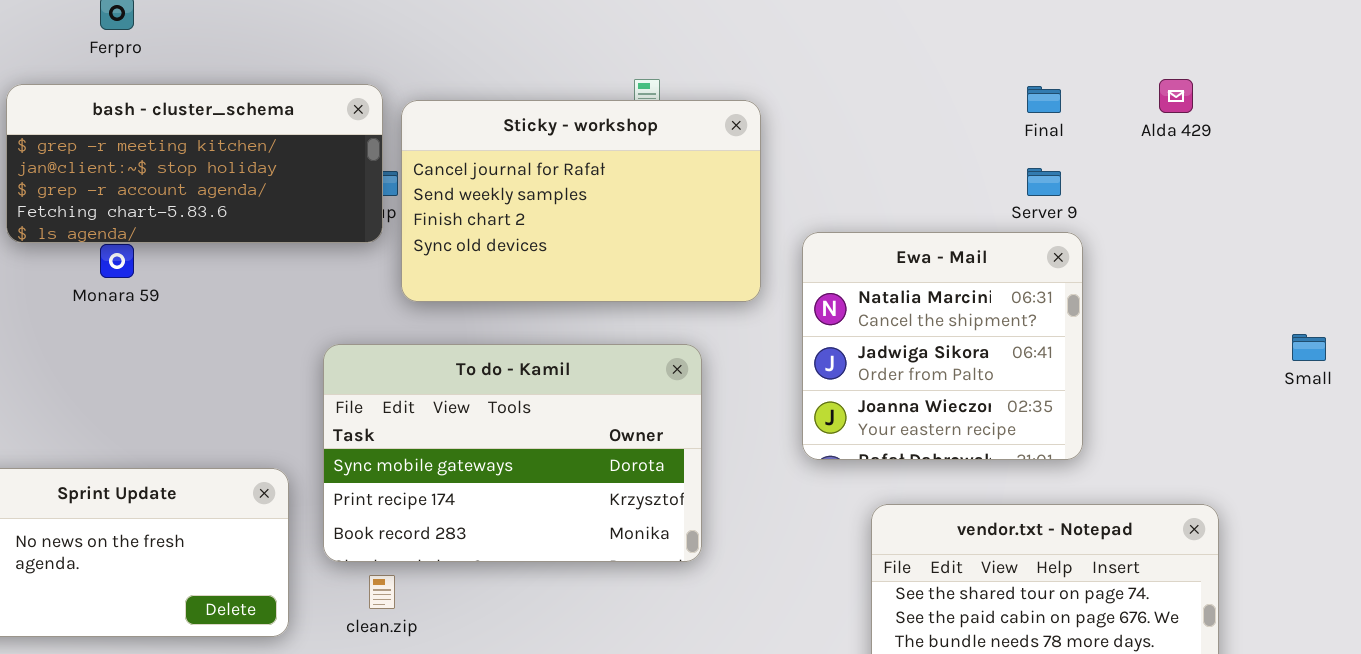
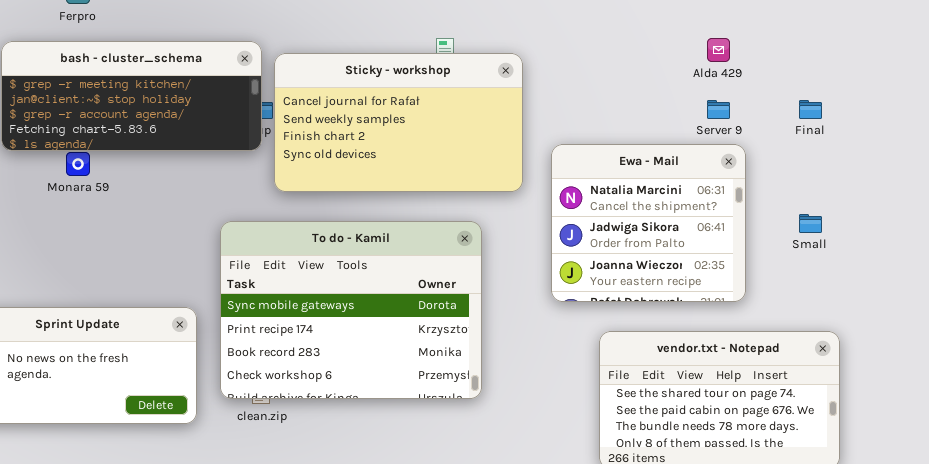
Alda 429: [1159,79,1193,113] -> [707,38,730,62], moved
Final: [1027,86,1061,113] -> [799,100,822,119], moved
Small: [1292,334,1326,361] -> [799,214,822,233], moved
To do - Kamil: [323,344,702,562] -> [220,221,482,399], resized

